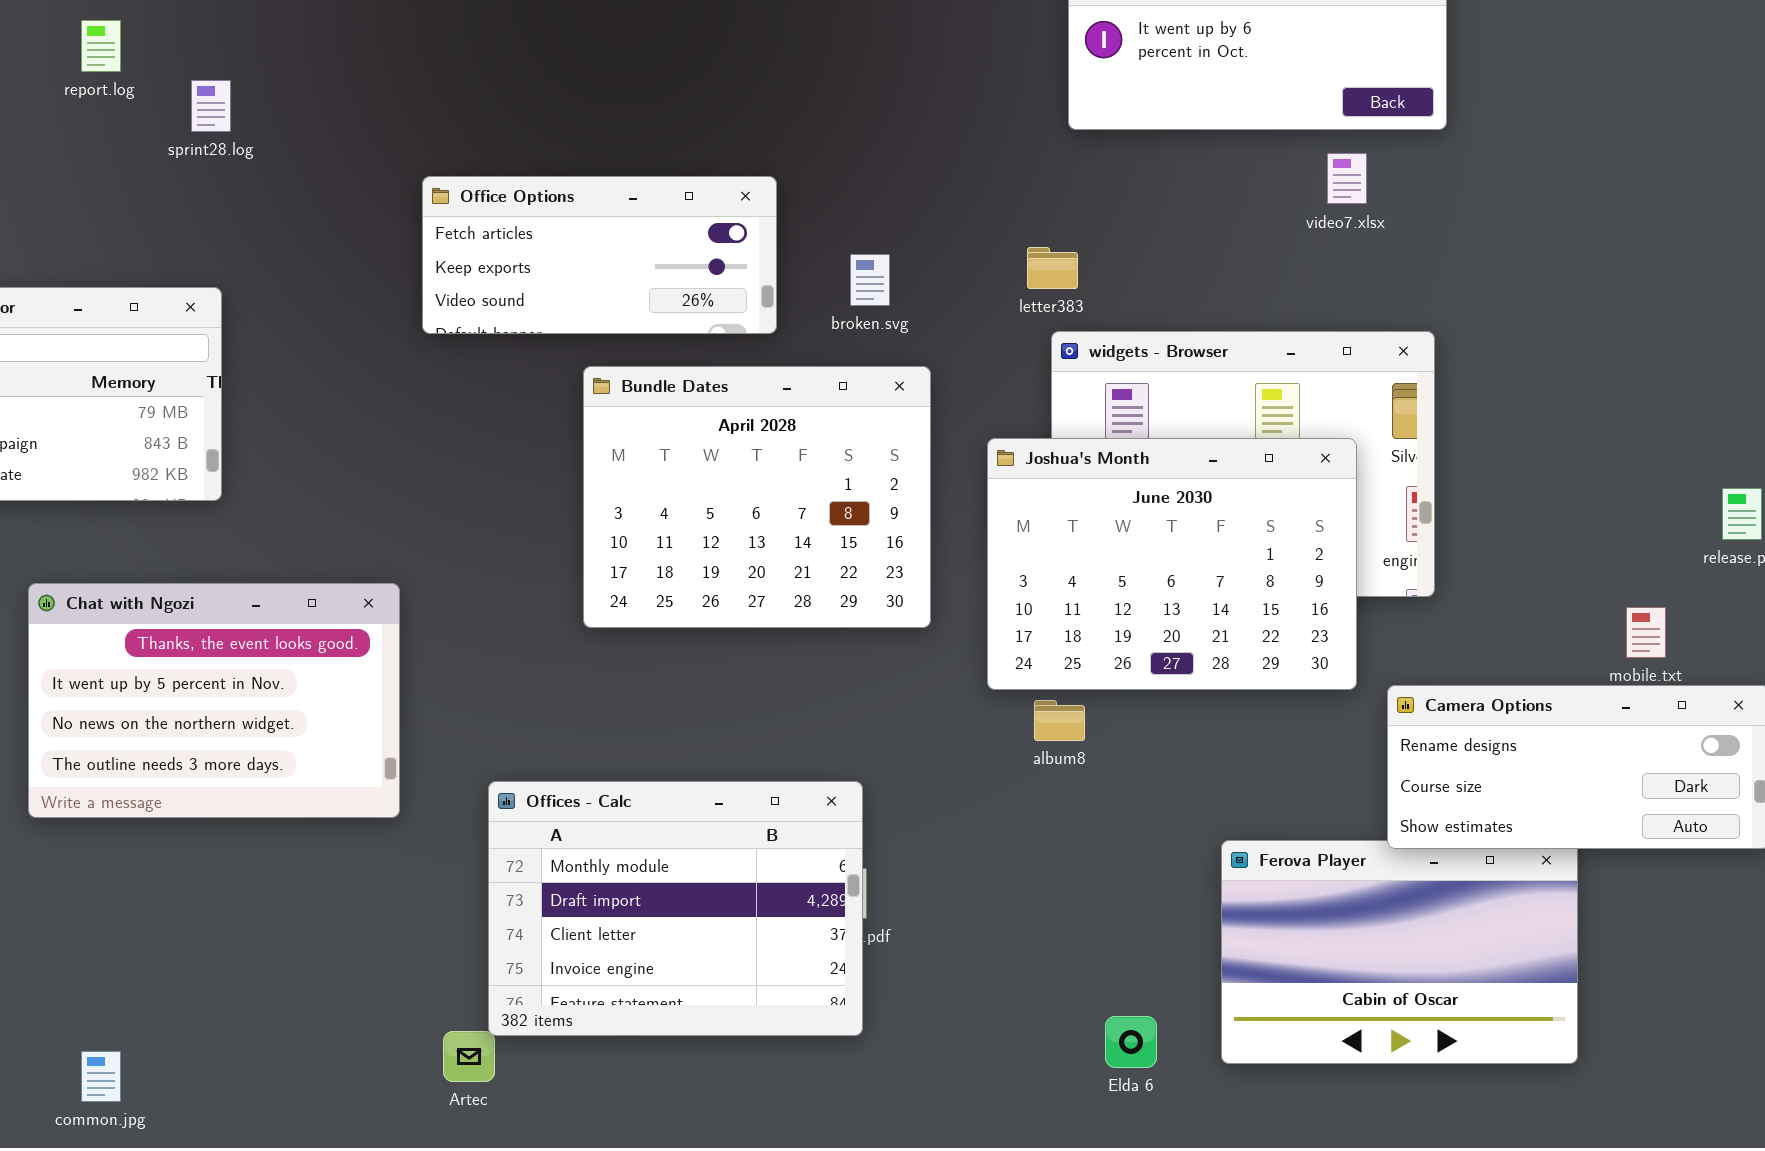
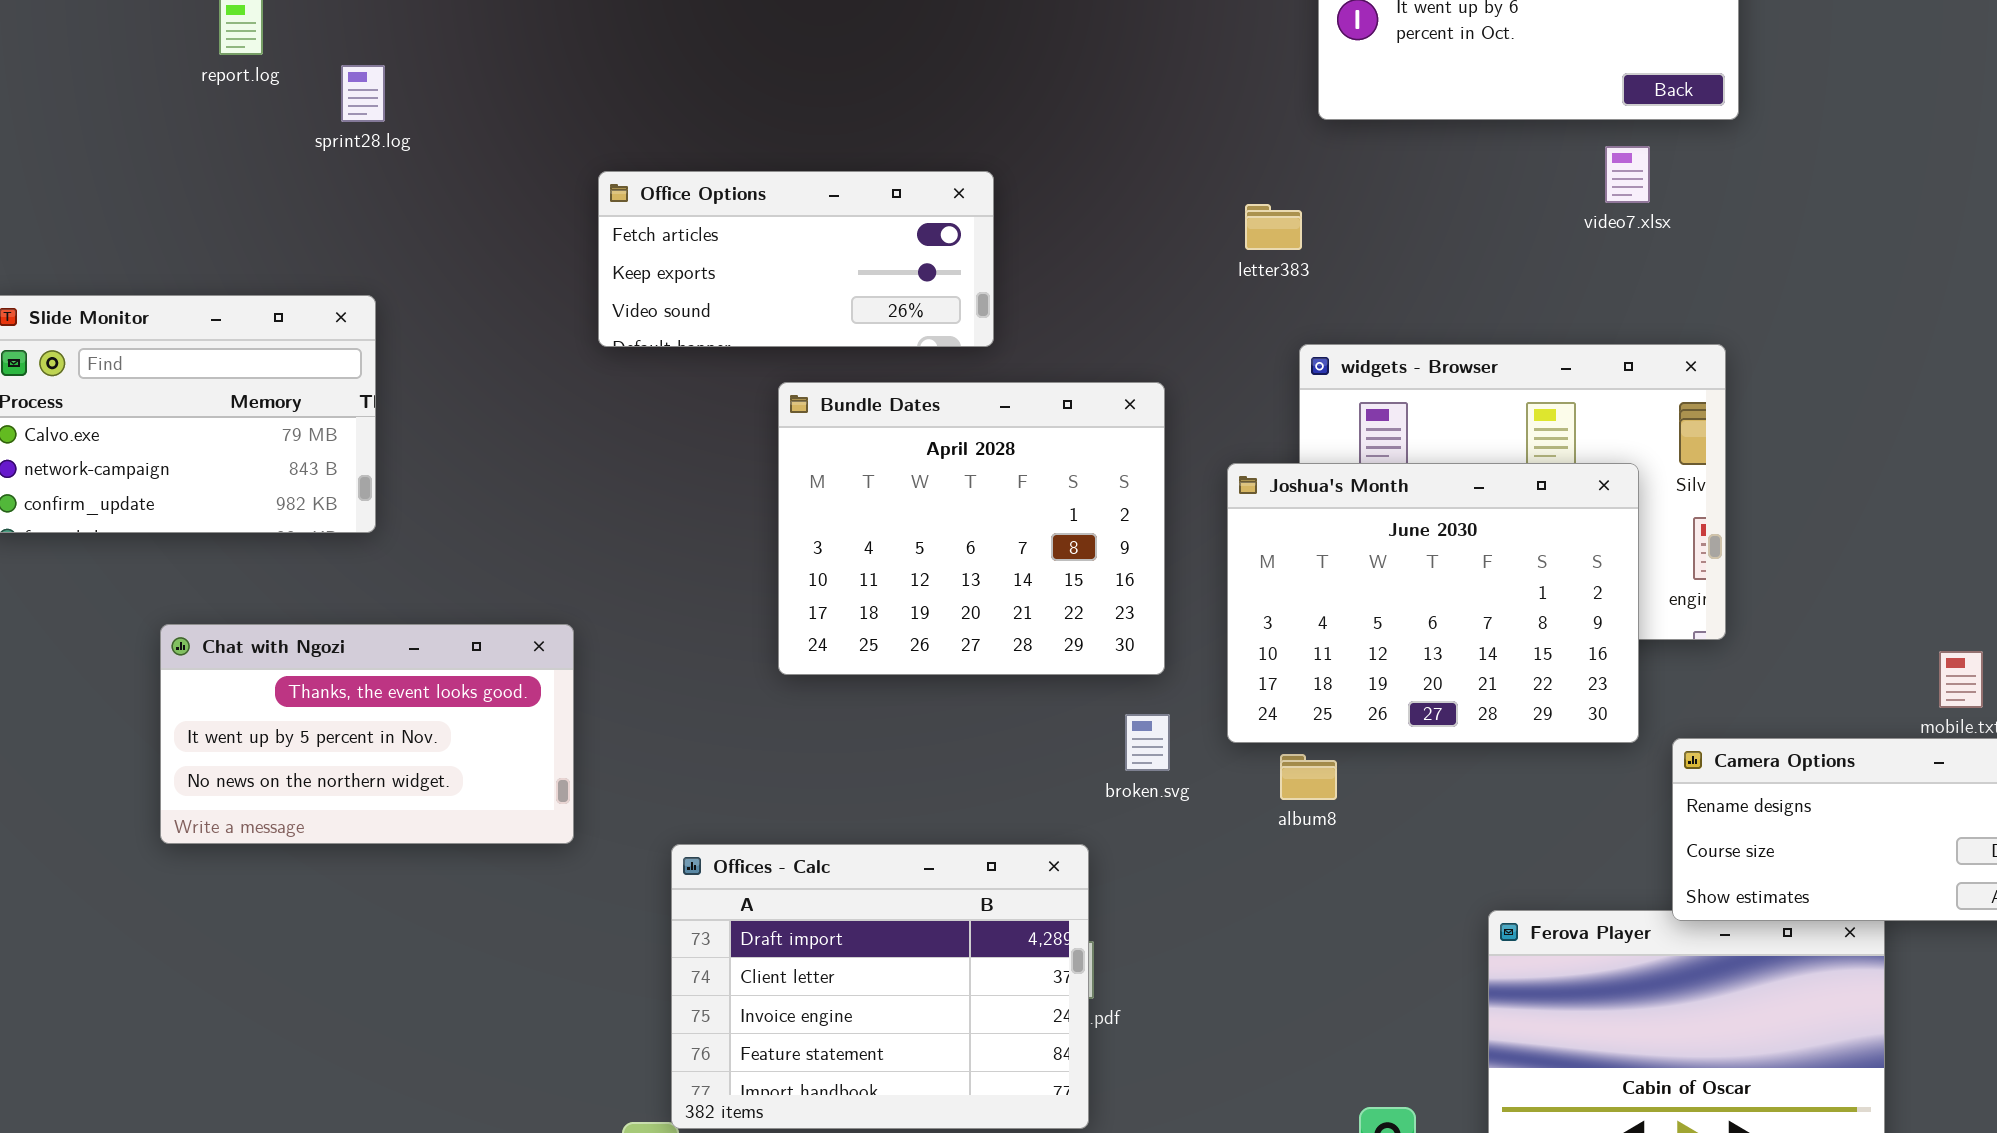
letter383: [1027,247,1078,289] -> [1245,204,1302,250], moved
broken.svg: [850,254,890,306] -> [1125,714,1170,771], moved
Chat with Ngozi: [28,583,400,818] -> [160,624,574,844], resized
Offices - Calc: [488,781,863,1036] -> [671,844,1089,1129], scrolled down 1 row

